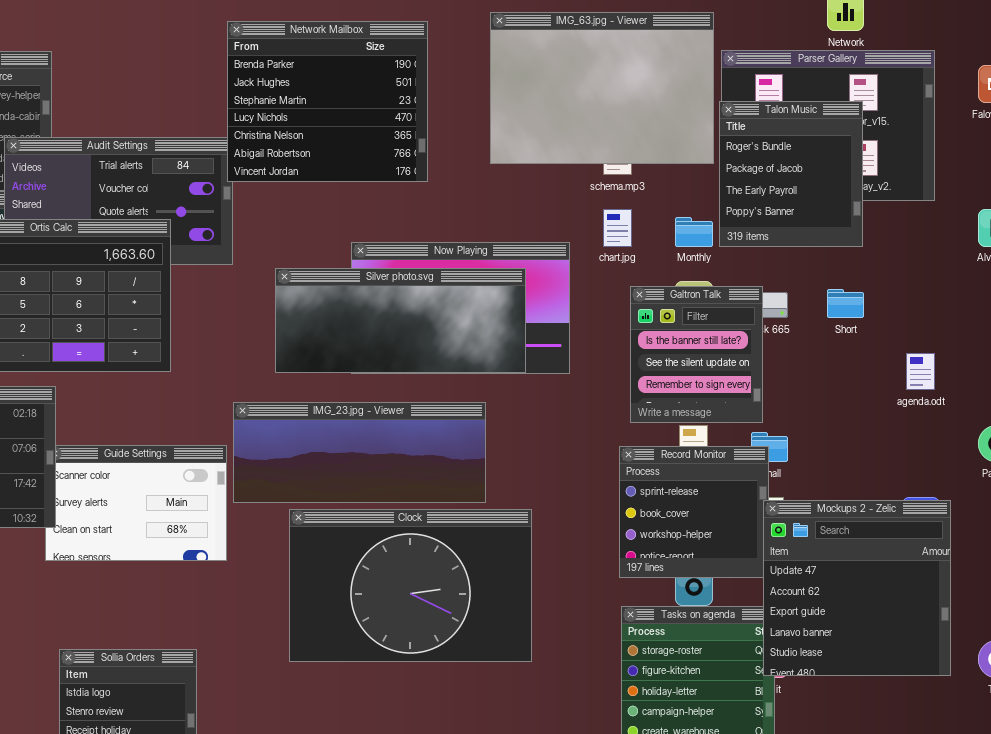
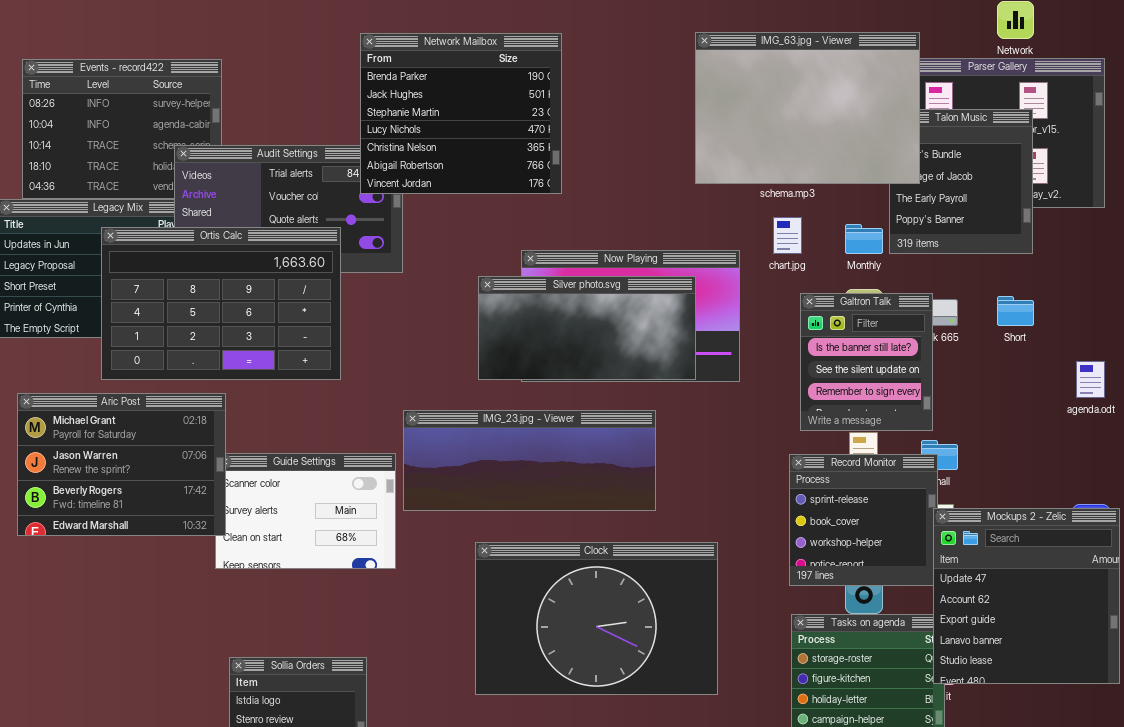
IMG_63.jpg - Viewer: [490,12,714,164] -> [695,32,920,184], moved
Network Mailbox: [227,21,428,182] -> [360,33,562,194], moved
Silver photo.svg: [275,268,526,373] -> [478,276,696,380], resized
Clock: [289,509,532,662] -> [475,542,718,695], moved

